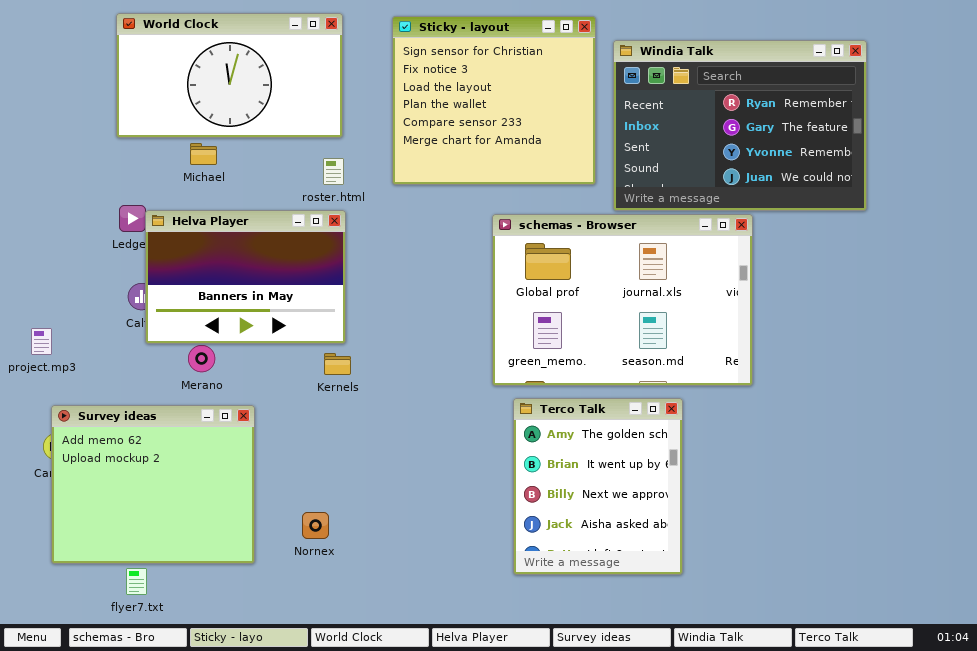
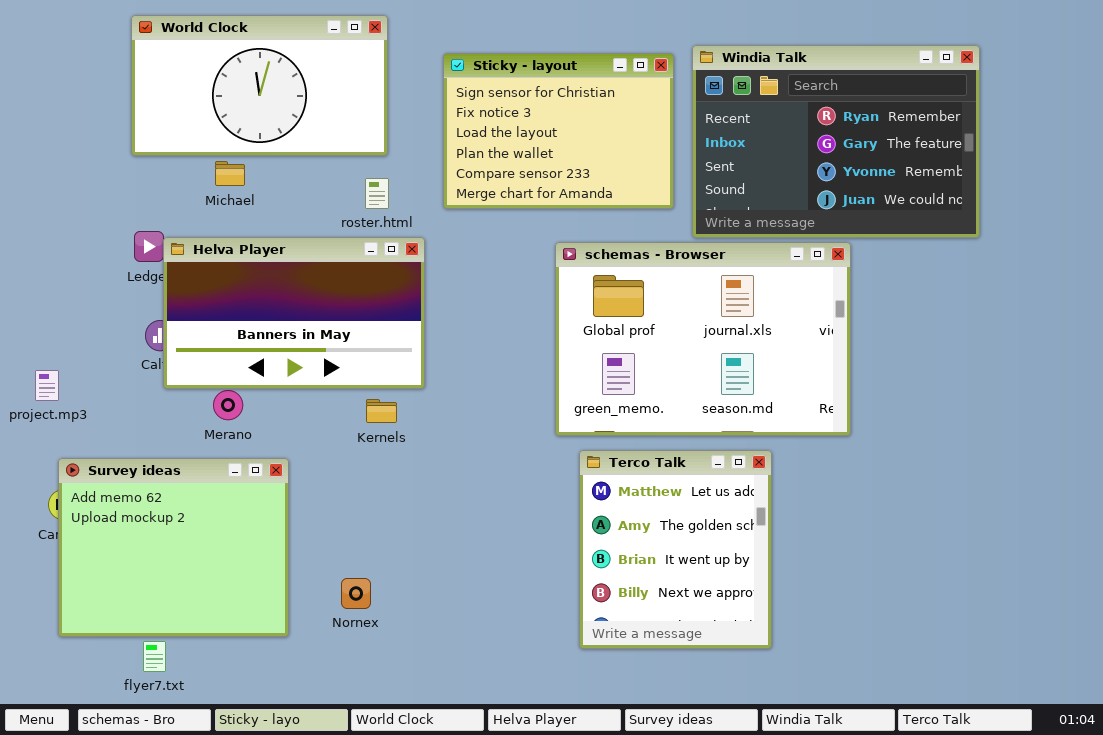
Sticky - layout: [392,16,596,185] -> [443,53,674,209], resized
Helva Player: [145,210,346,344] -> [163,237,425,389], resized
Terco Talk: [513,398,683,575] -> [579,450,772,649], scrolled up 1 row

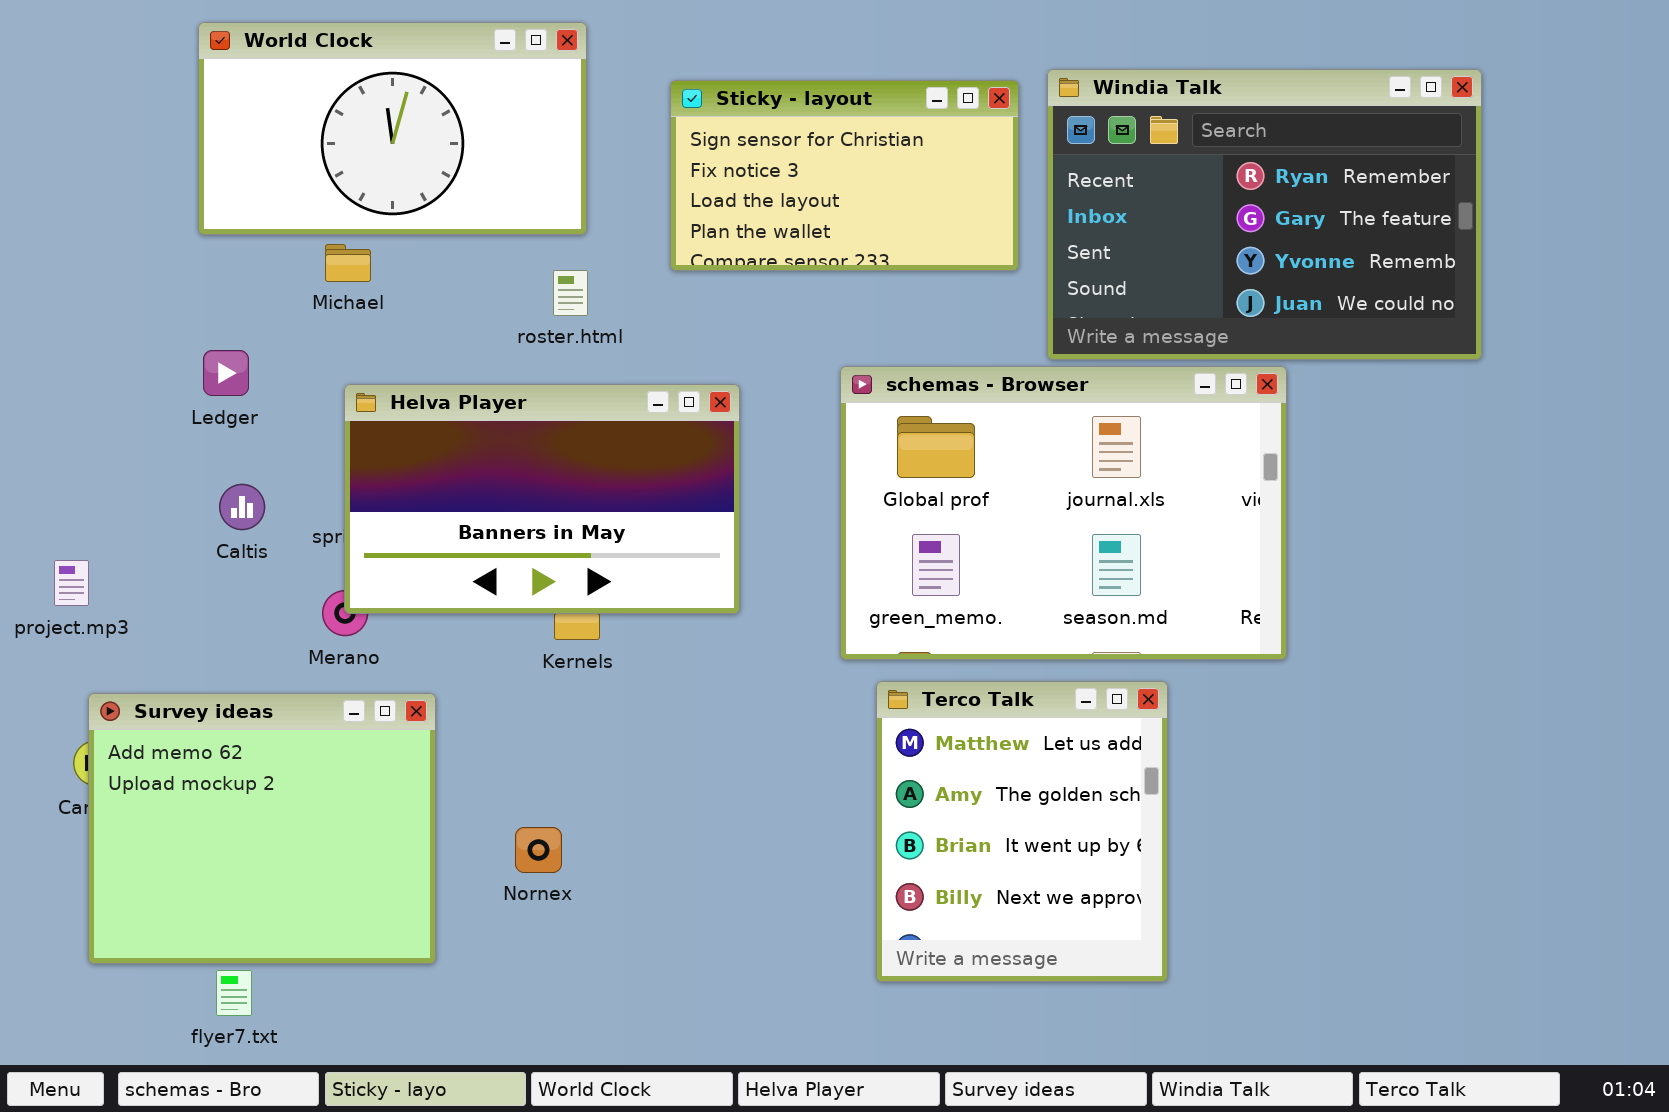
Sticky - layout: [443,53,674,209] -> [670,80,1019,271], resized
Helva Player: [163,237,425,389] -> [344,384,740,614], moved
Nornex: [341,578,371,609] -> [515,827,562,873], moved

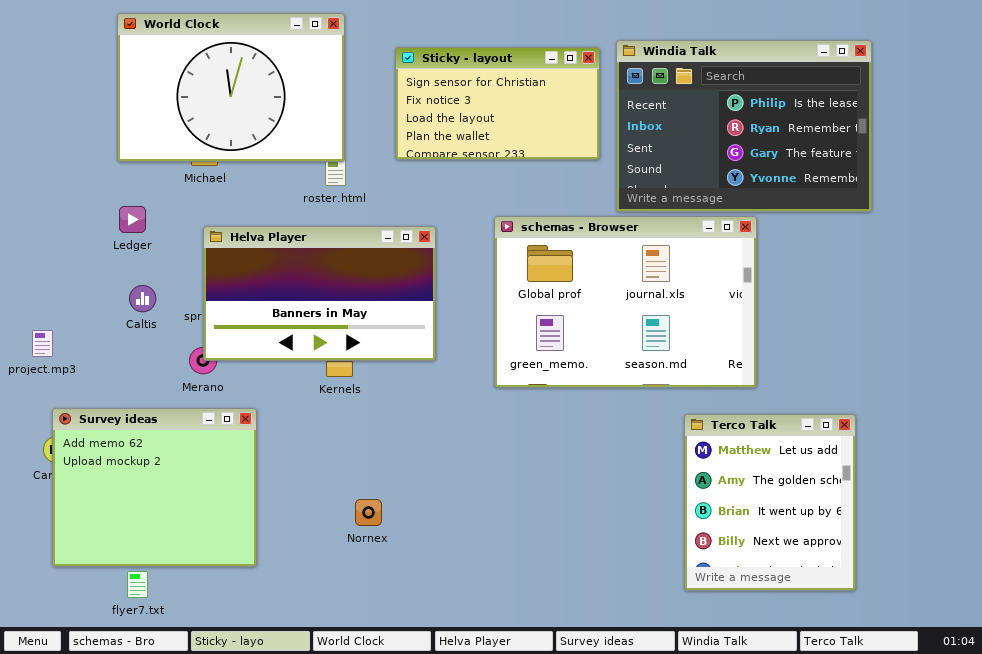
World Clock: [198,22,587,235] -> [117,13,345,162], resized
Windia Talk: [1047,69,1482,360] -> [616,40,872,212], scrolled up 1 row
Terco Talk: [876,681,1168,982] -> [684,414,856,591], moved
Nornex: [515,827,562,873] -> [355,499,382,526], moved

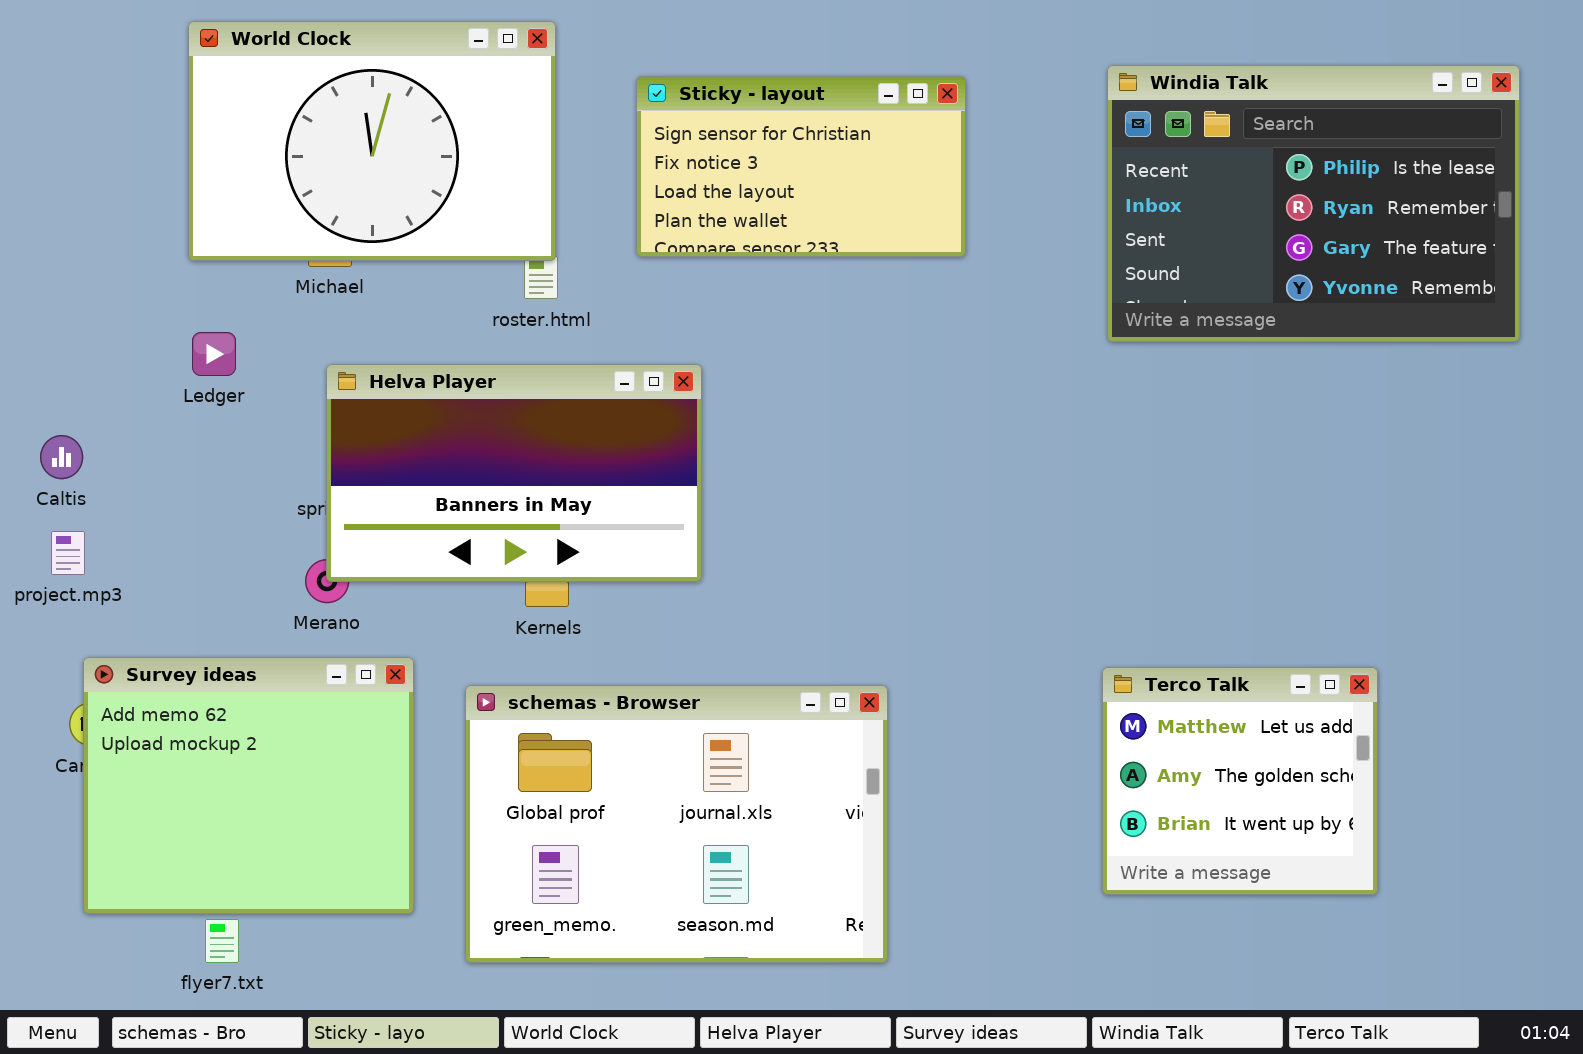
Windia Talk: [616,40,872,212] -> [1107,65,1520,342], moved
schemas - Browser: [494,216,757,388] -> [465,685,888,963], moved
Caltis: [129,285,156,312] -> [40,435,83,479], moved
Terco Talk: [684,414,856,591] -> [1102,667,1378,895], resized

